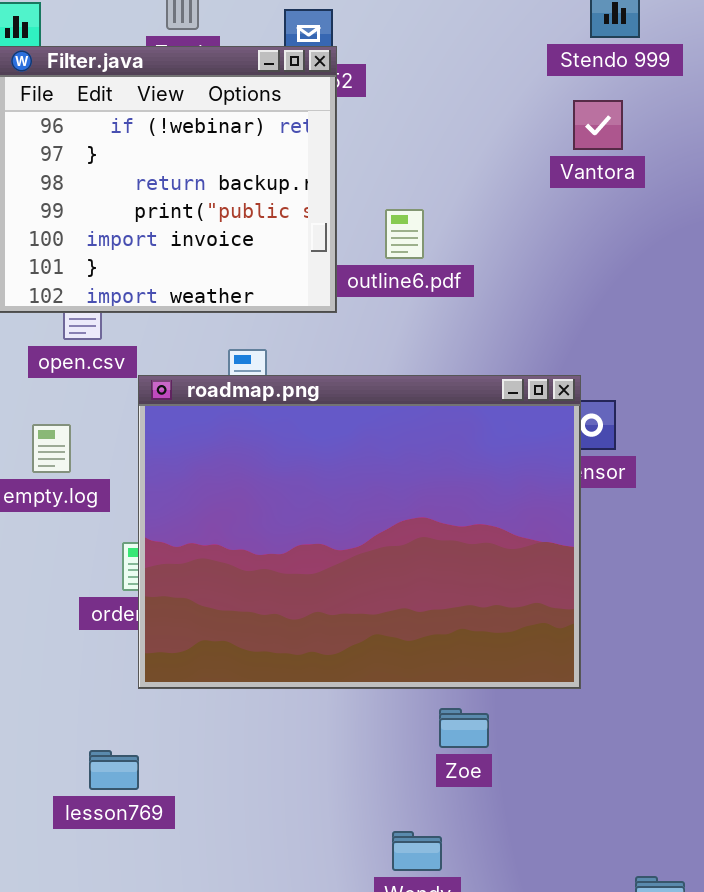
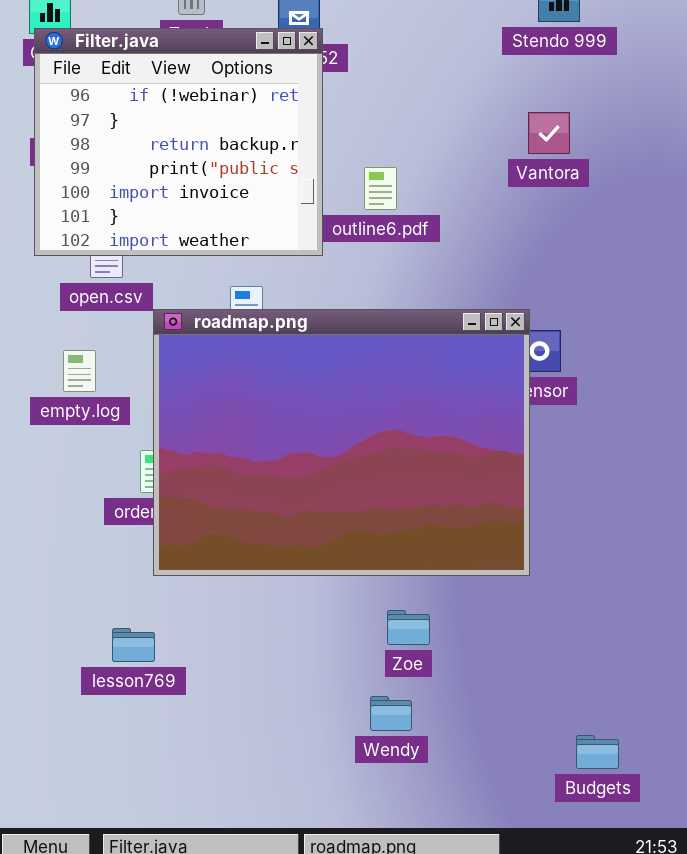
Vantora: [573,100,623,150] -> [528,112,570,154], moved
Zoe: [439,708,489,748] -> [387,610,430,645], moved

